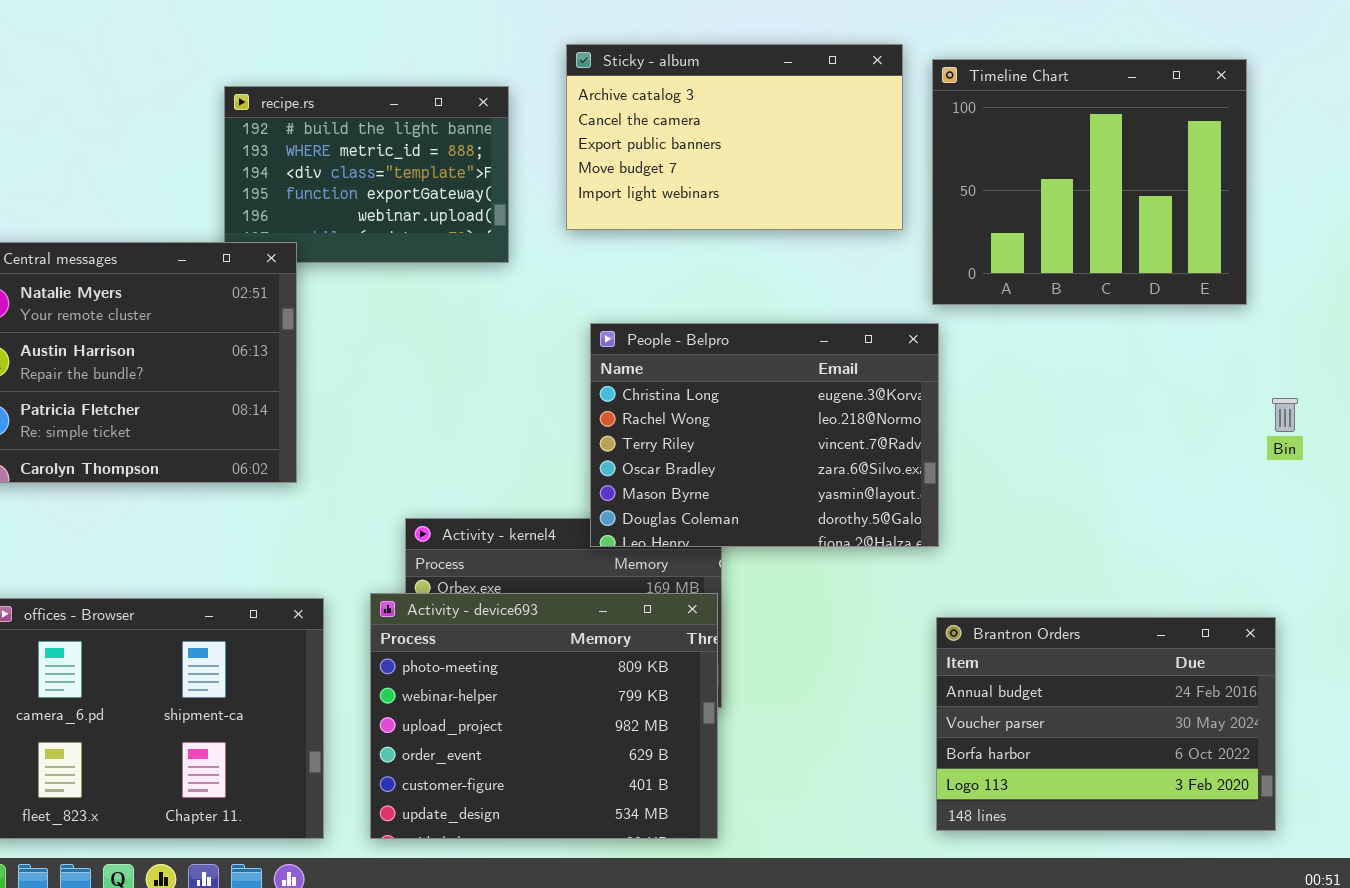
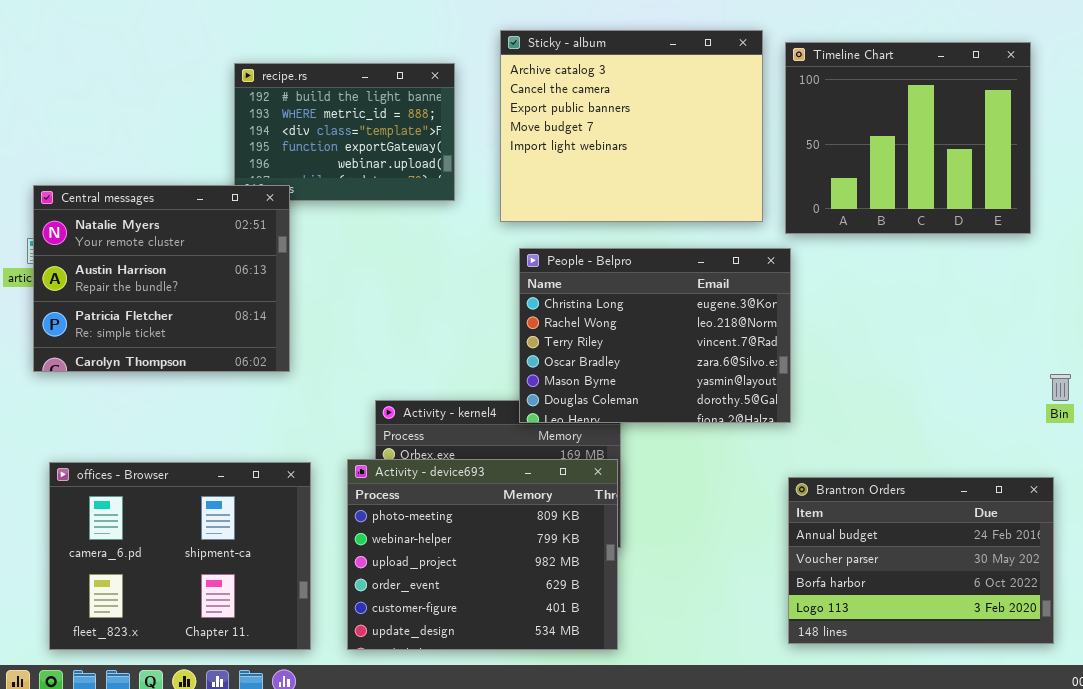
Sticky - album: [566,44,903,230] -> [500,30,763,222], resized
Bin: [1272,398,1298,432] -> [1050,374,1071,401], moved

